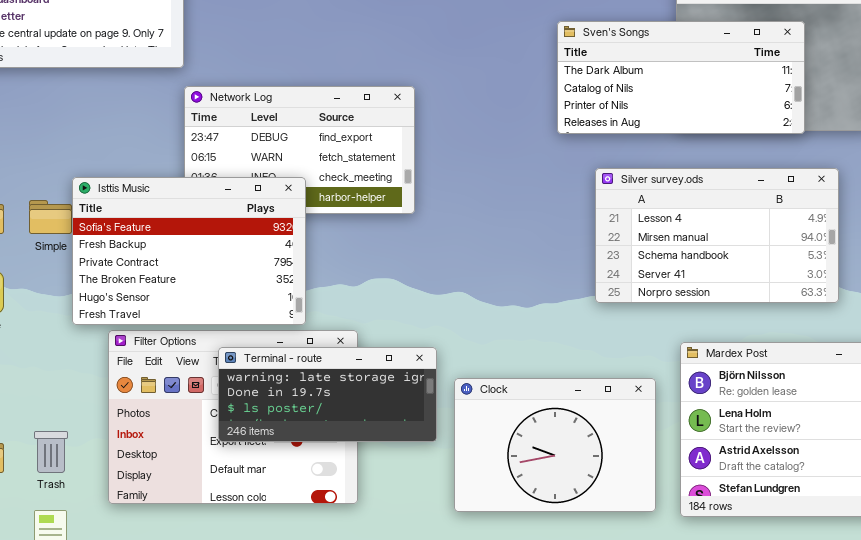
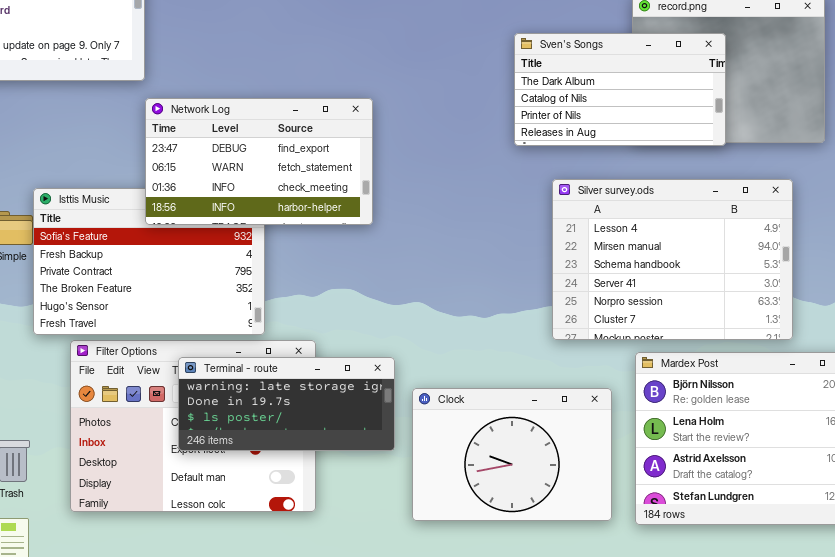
Sven's Songs: [557,21,805,134] -> [514,33,726,146], resized
Network Log: [184,86,415,214] -> [145,98,373,225], raised
Silver survey.ods: [595,168,839,303] -> [552,179,793,340], resized

